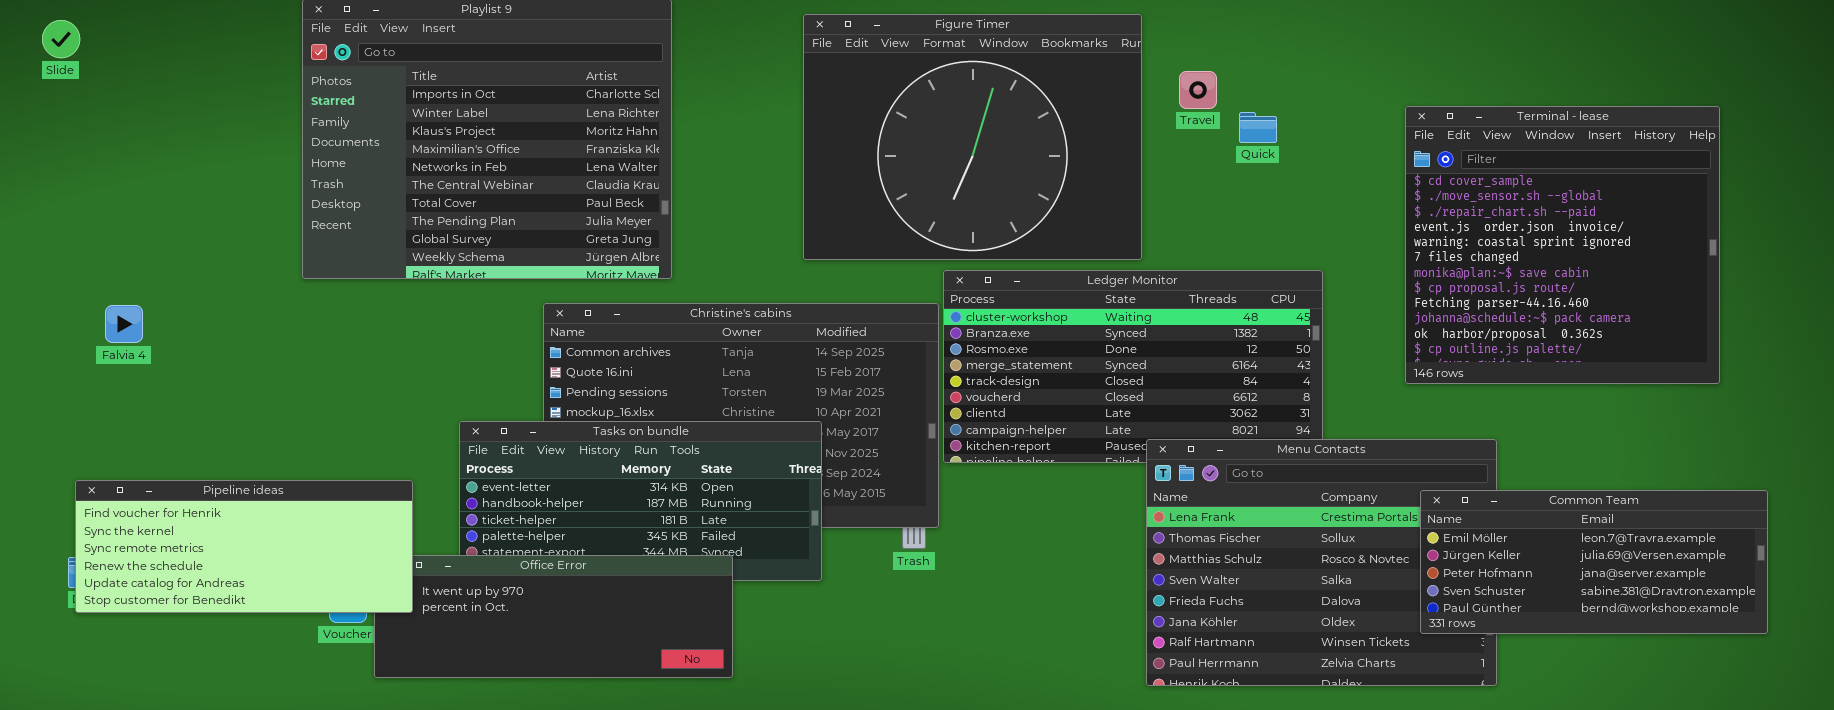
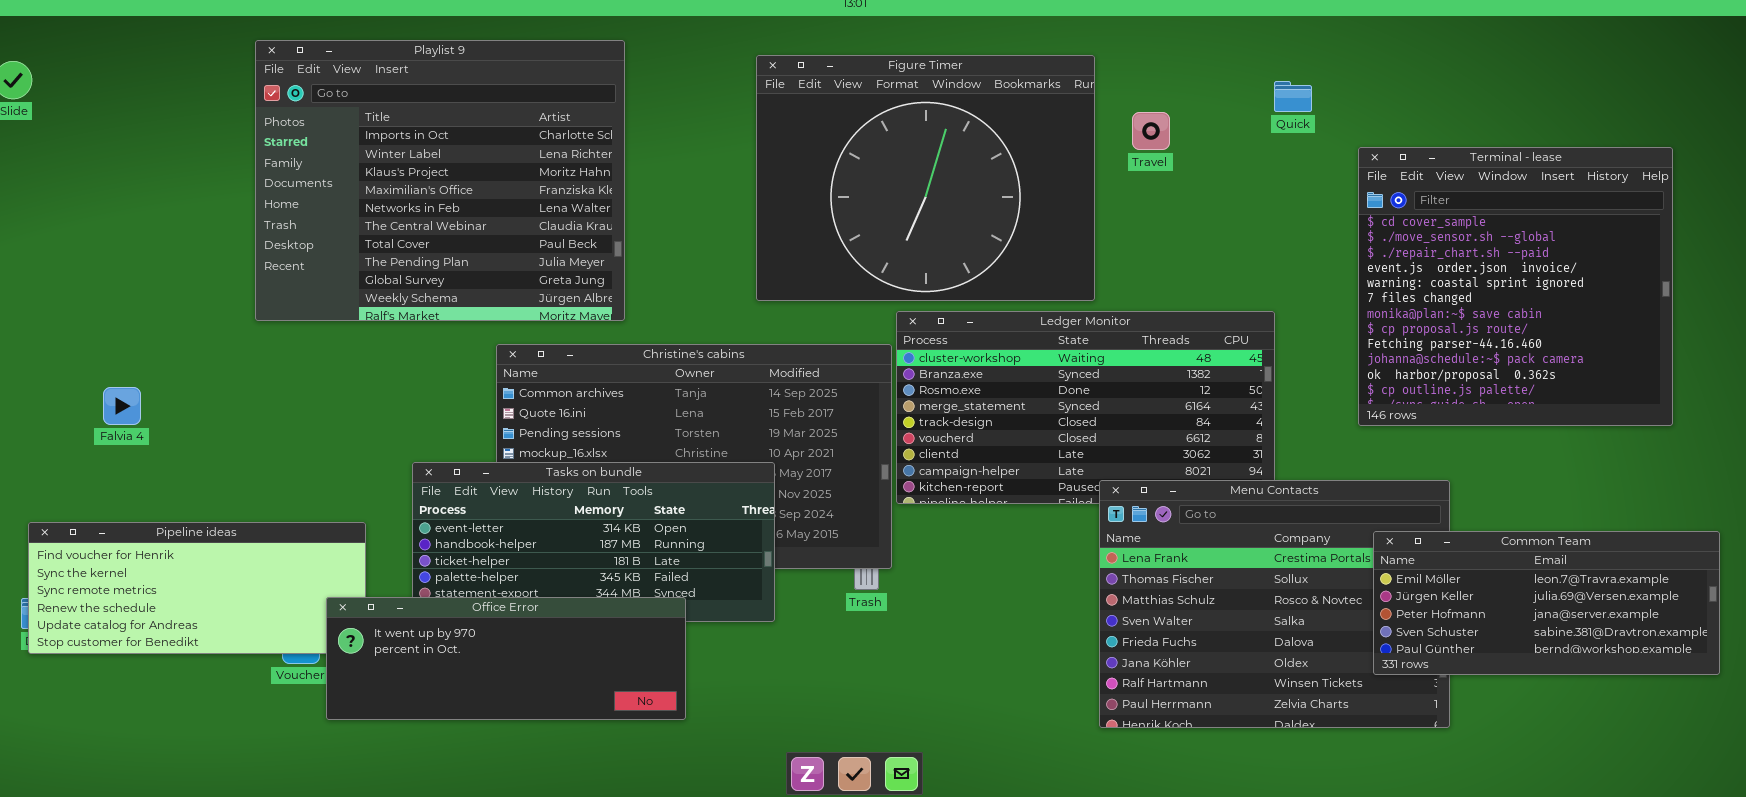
Quick: [1239,112,1277,143] -> [1274,81,1312,112], moved
Falvia 4: [105,305,143,343] -> [103,387,141,425], moved
Office Error: [374,555,733,678] -> [326,597,686,720], raised

